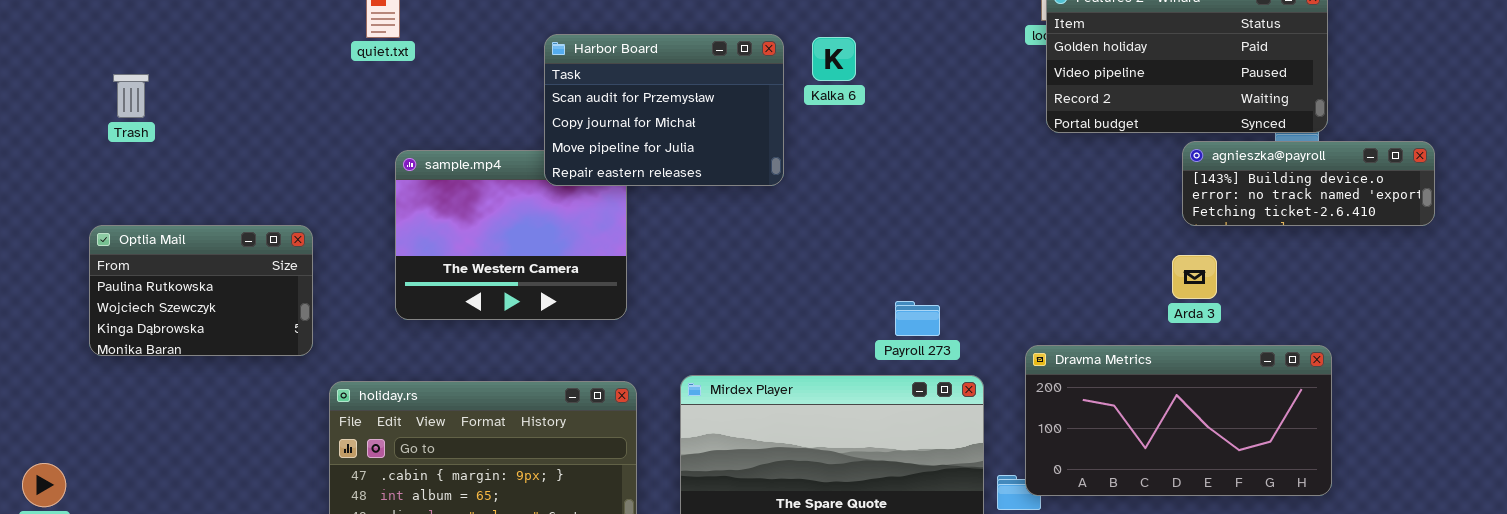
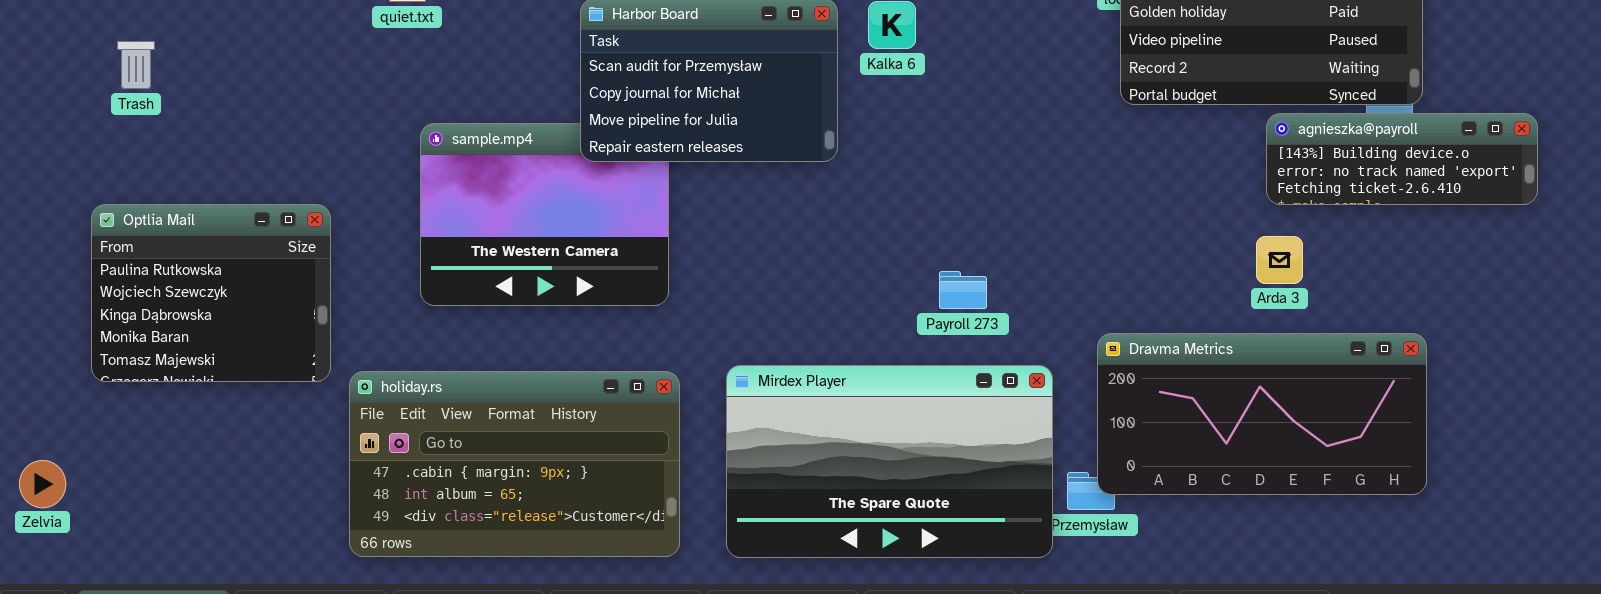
Optlia Mail: [89,225,313,356] -> [91,204,331,382], resized
Payroll 273: [895,301,940,336] -> [939,271,987,309], moved

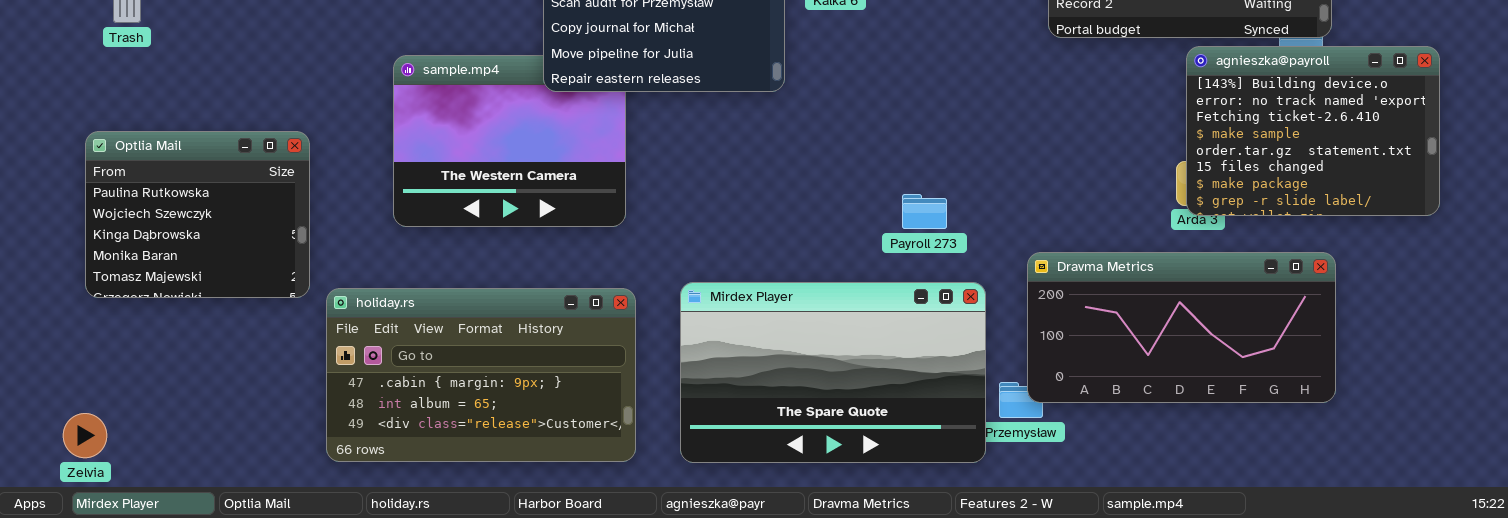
agnieszka@payroll: [1266,113,1538,205] -> [1186,46,1440,216], resized
Payroll 273: [939,271,987,309] -> [902,194,947,229], moved
Zelvia: [19,460,66,508] -> [63,413,107,458], moved

